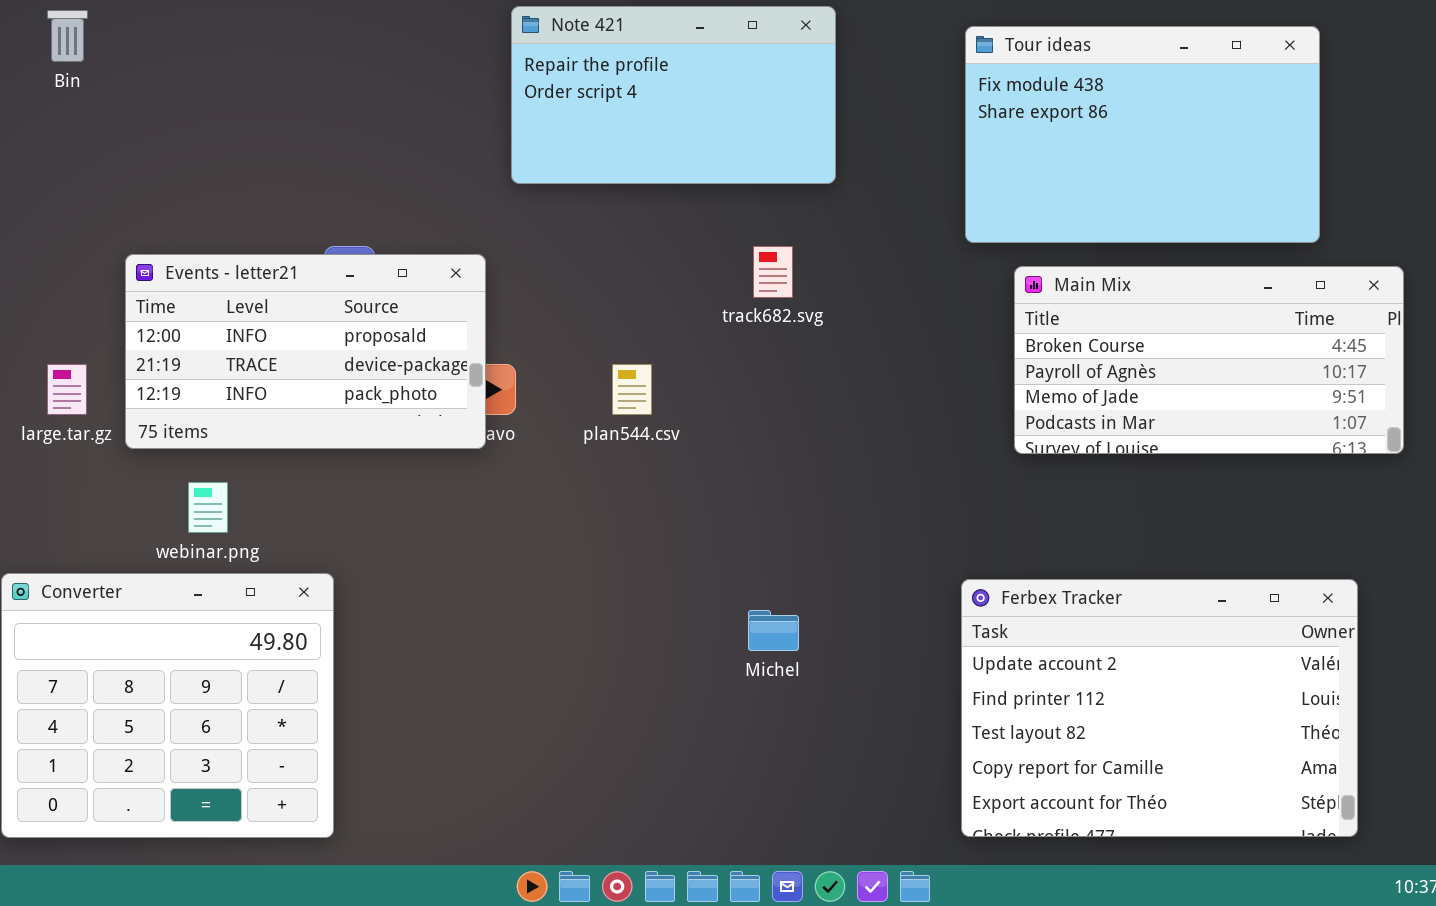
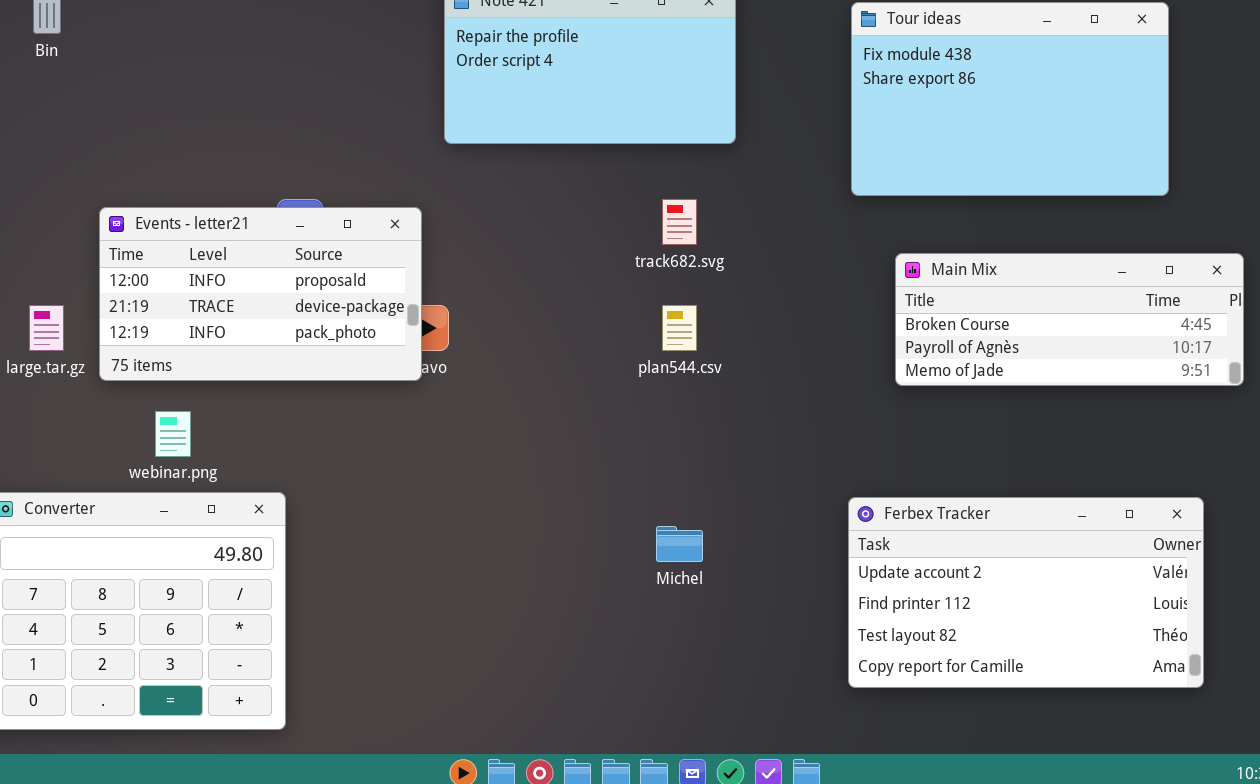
Main Mix: [1014,266,1404,454] -> [895,253,1244,386], resized
plan544.csv: [612,364,652,415] -> [662,305,697,351], moved
Ferbex Tracker: [961,579,1358,837] -> [848,497,1204,688], resized

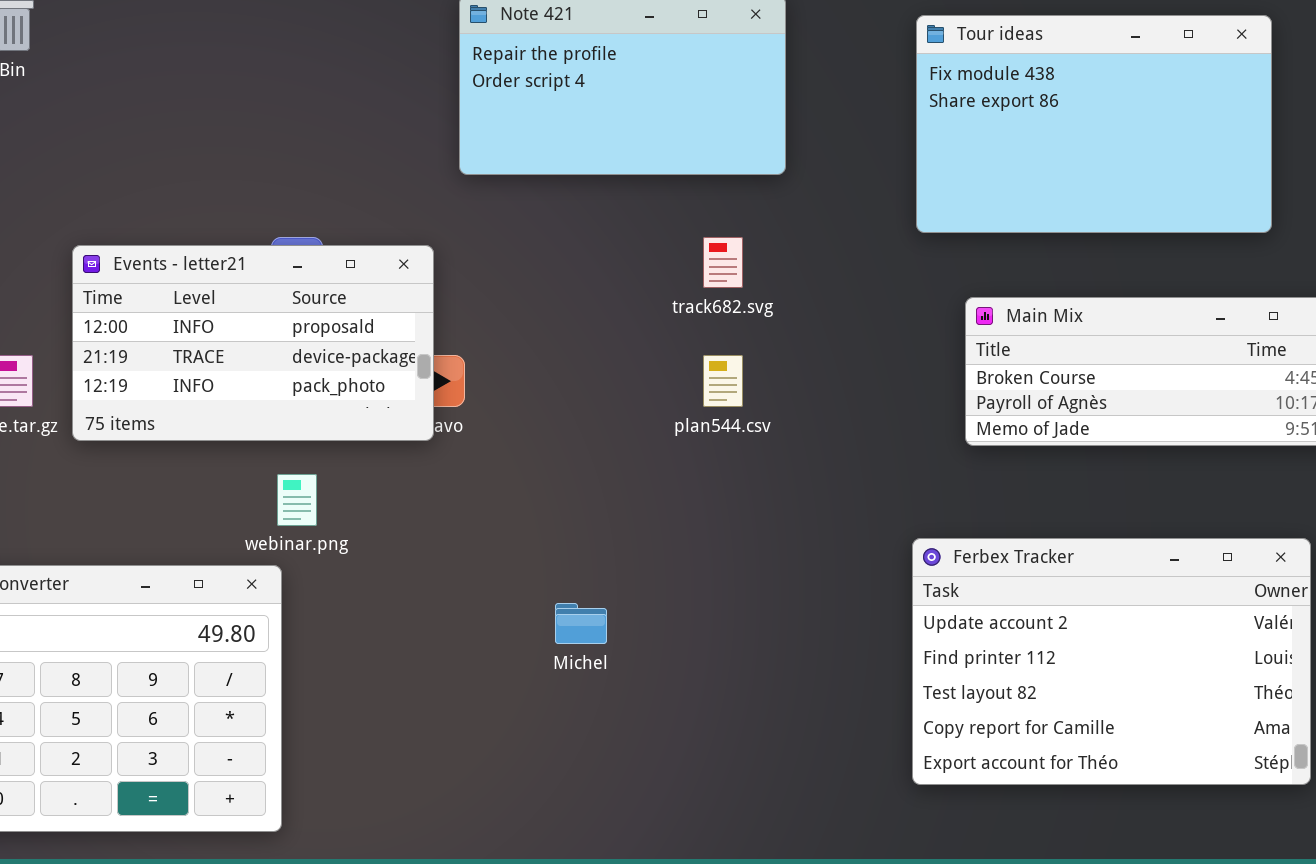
webinar.png: [155,411,191,457] -> [277,474,317,526], moved
Ferbex Tracker: [848,497,1204,688] -> [912,538,1311,785], resized
Michel: [656,526,703,562] -> [555,603,607,644], moved

